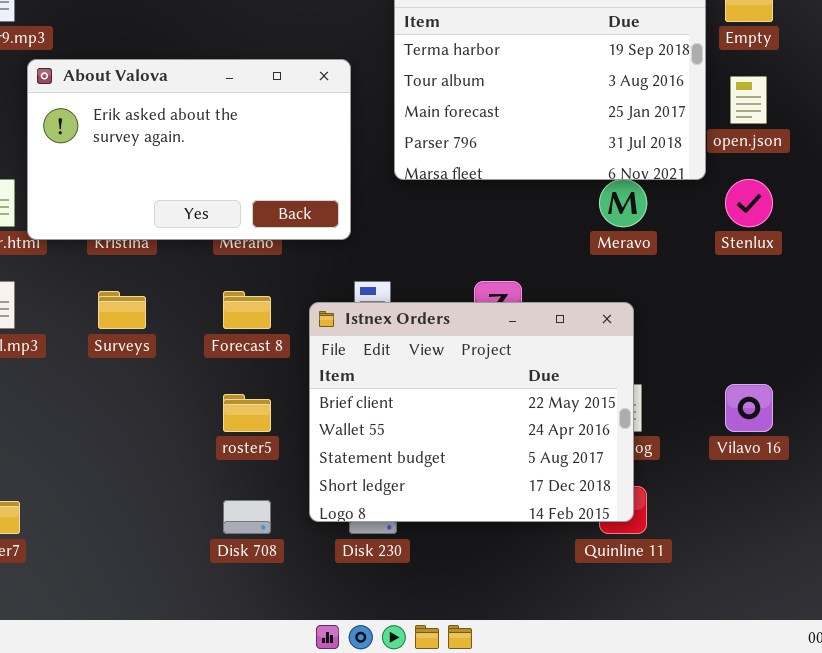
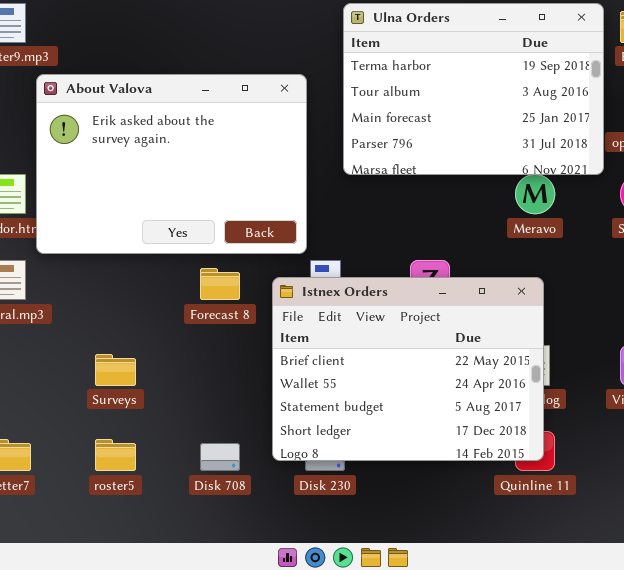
About Valova: [27,59,351,240] -> [36,74,307,254], resized
Surveys: [98,291,146,329] -> [95,354,136,386], moved
roster5: [223,394,271,432] -> [95,439,136,471], moved

